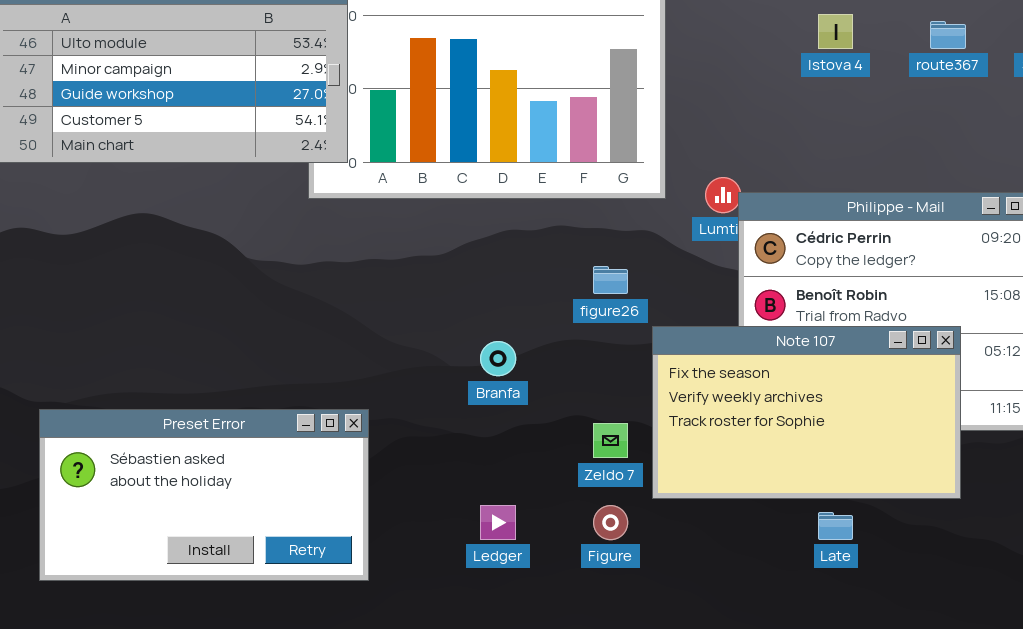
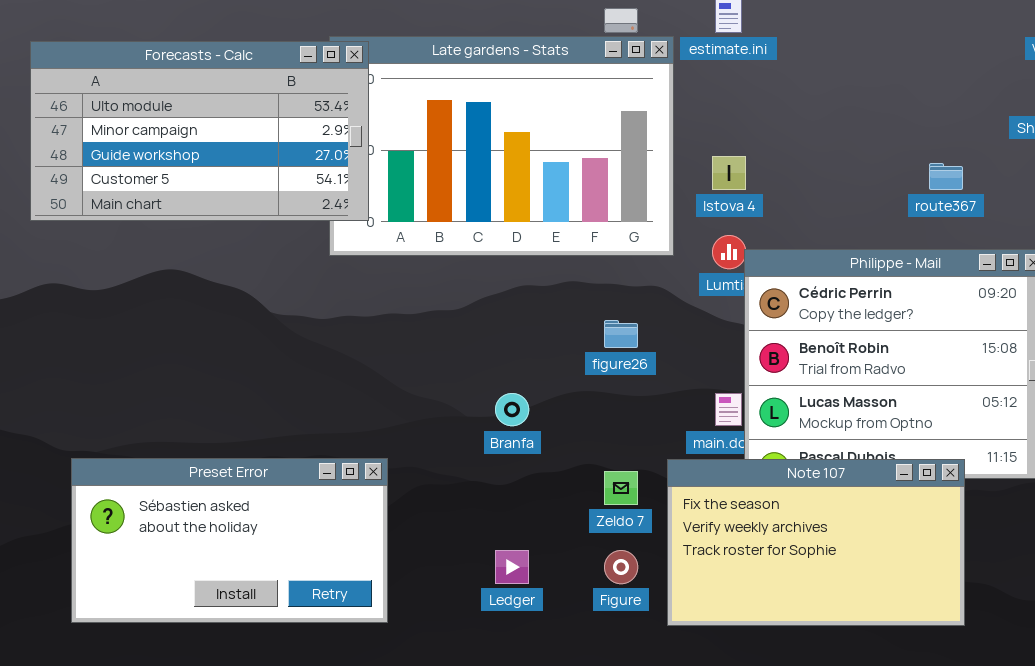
Istova 4: [818,14,853,49] -> [712,156,746,190], moved
route367: [930,21,966,49] -> [929,163,963,190], moved
Note 107: [652,326,961,499] -> [667,459,965,626], moved

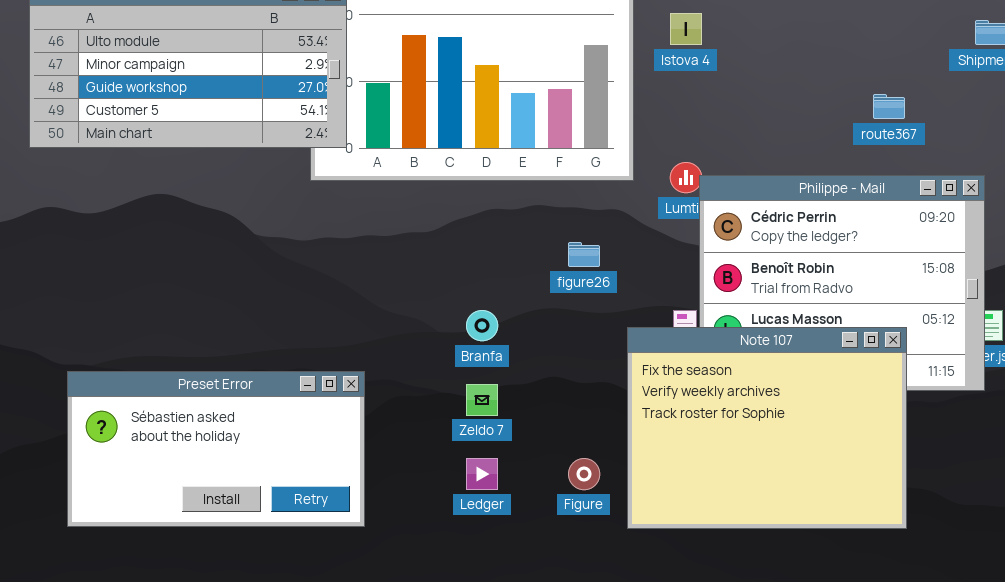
Istova 4: [712,156,746,190] -> [670,13,702,45], moved
Note 107: [667,459,965,626] -> [627,327,907,529], resized
Zeldo 7: [604,471,638,505] -> [466,384,498,416], moved

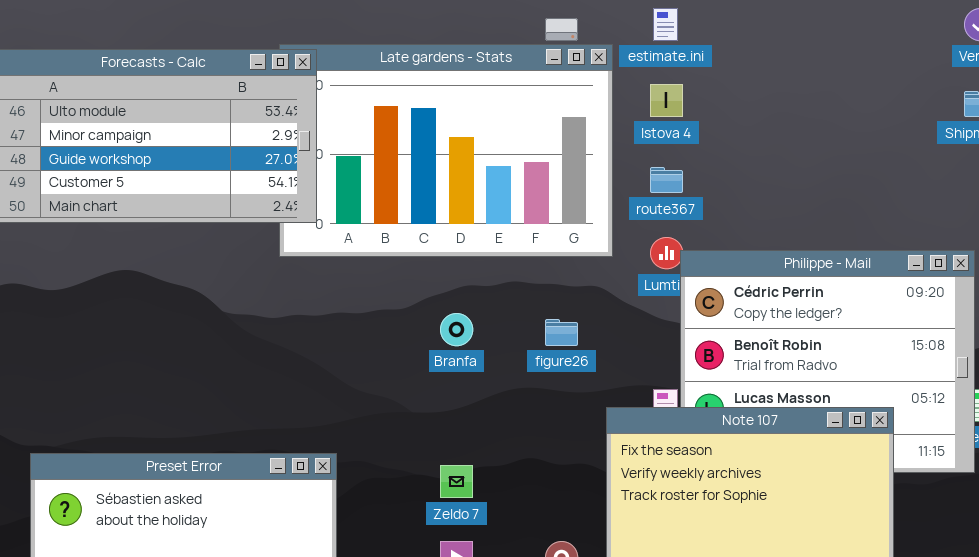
route367: [873,94,905,119] -> [650,167,683,193], moved
Branfa: [466,310,498,341] -> [440,313,473,346], moved

